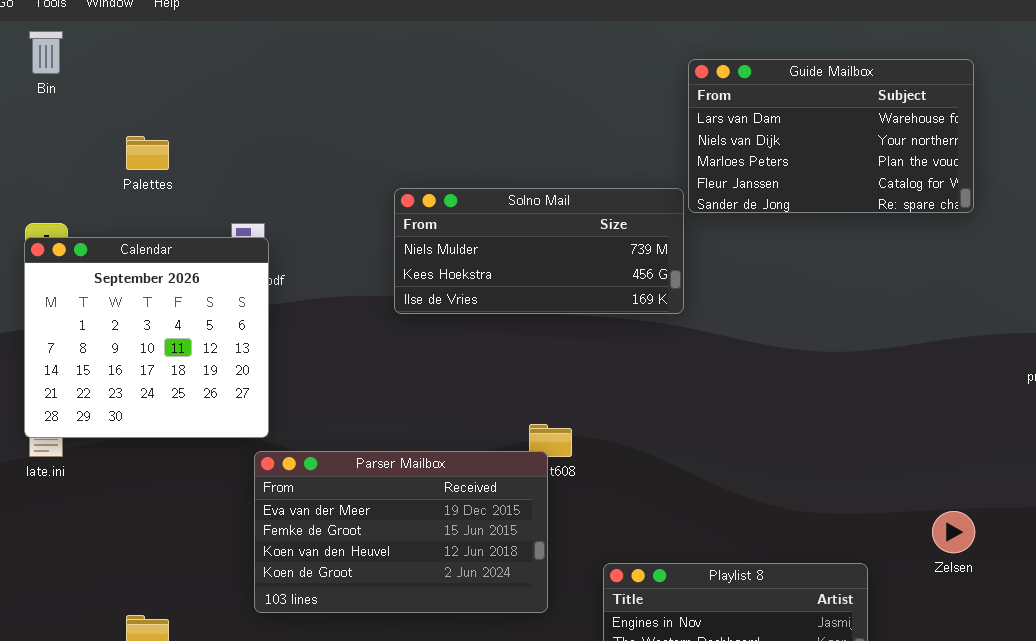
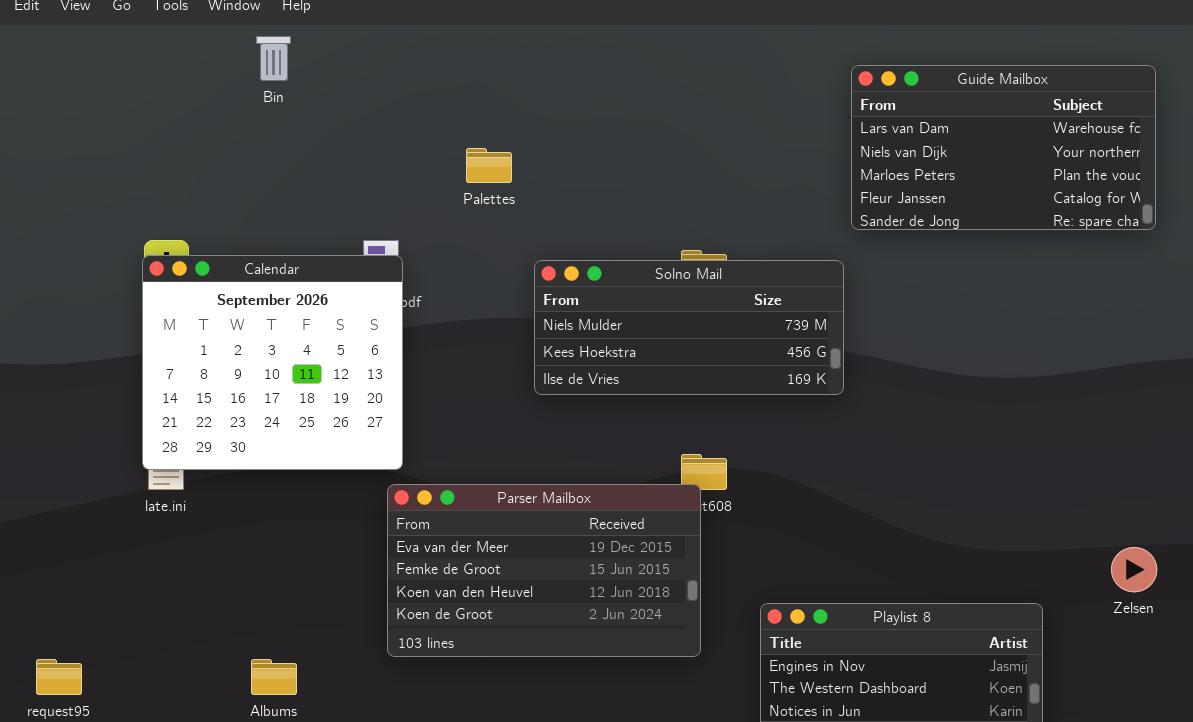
Bin: [29,31,63,74] -> [256,36,291,81], moved
Palettes: [126,136,169,170] -> [466,148,512,183], moved
Solno Mail: [394,188,684,314] -> [534,260,844,395], moved

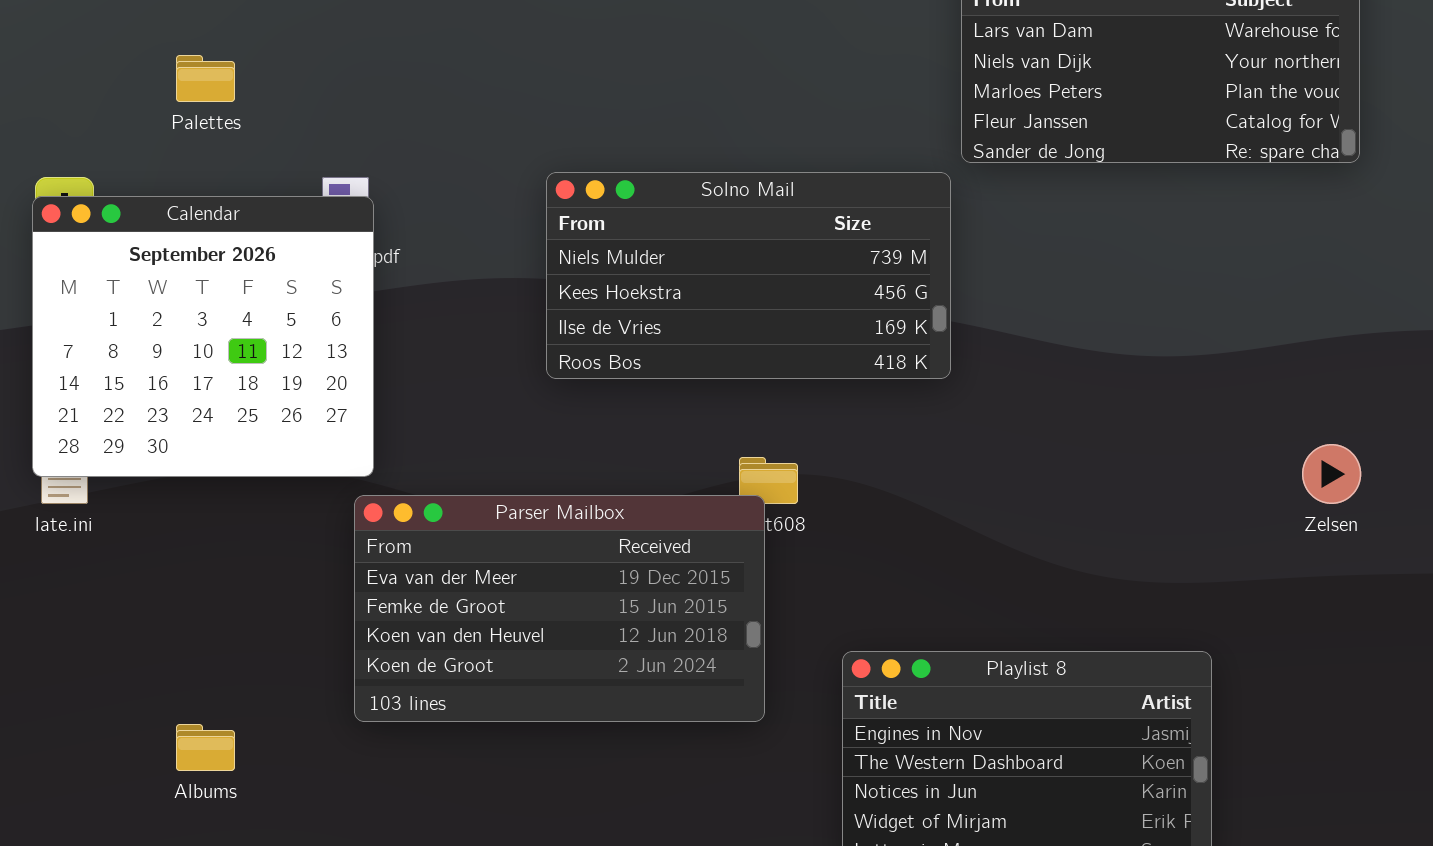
Palettes: [466,148,512,183] -> [176,55,235,102], moved
Solno Mail: [534,260,844,395] -> [546,172,951,379], resized
Zelsen: [1111,547,1157,592] -> [1302,444,1361,504], moved

